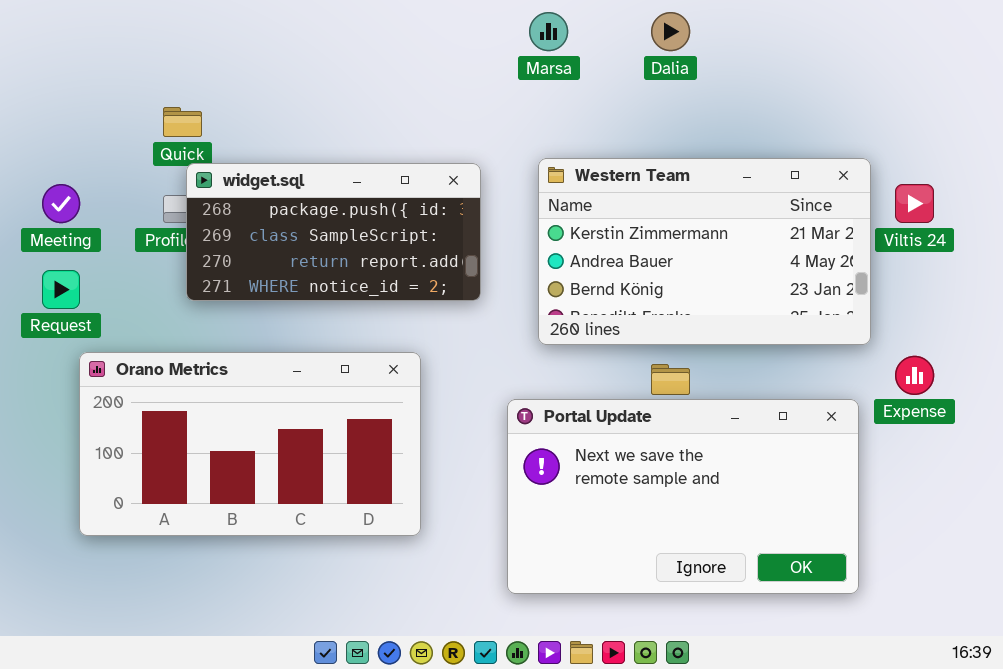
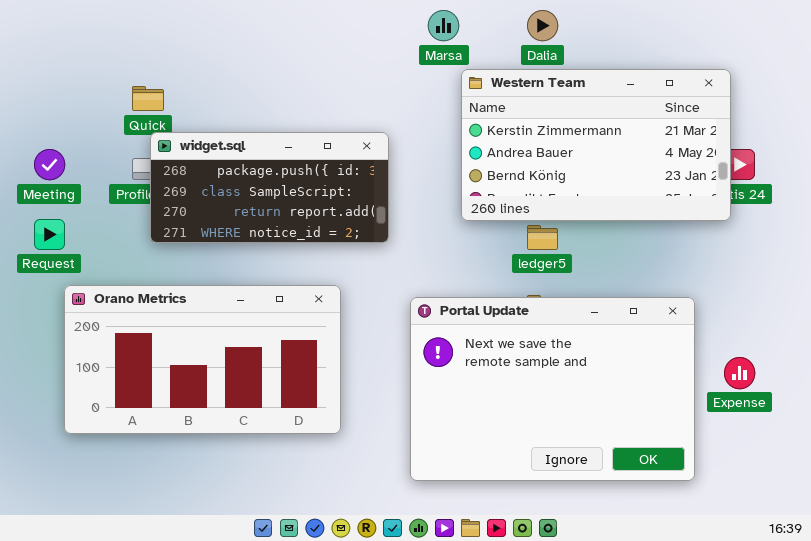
Western Team: [538,158,871,345] -> [461,69,731,221], moved
Expense: [895,356,934,395] -> [724,357,755,389], moved
Portal Update: [507,399,859,594] -> [410,297,695,481], resized

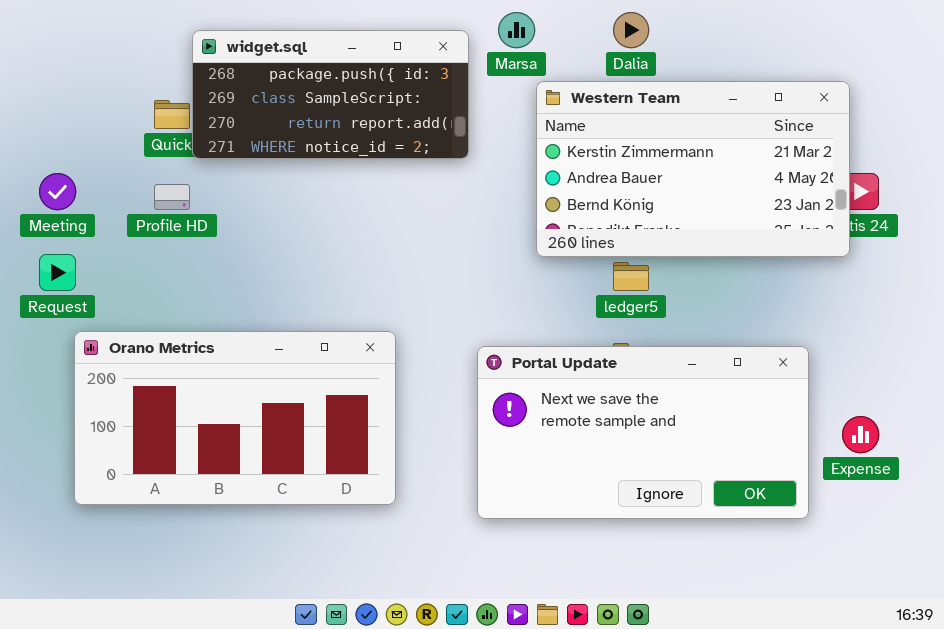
widget.sql: [150,132,389,243] -> [192,30,469,159], moved
Portal Update: [410,297,695,481] -> [477,346,809,519], resized

